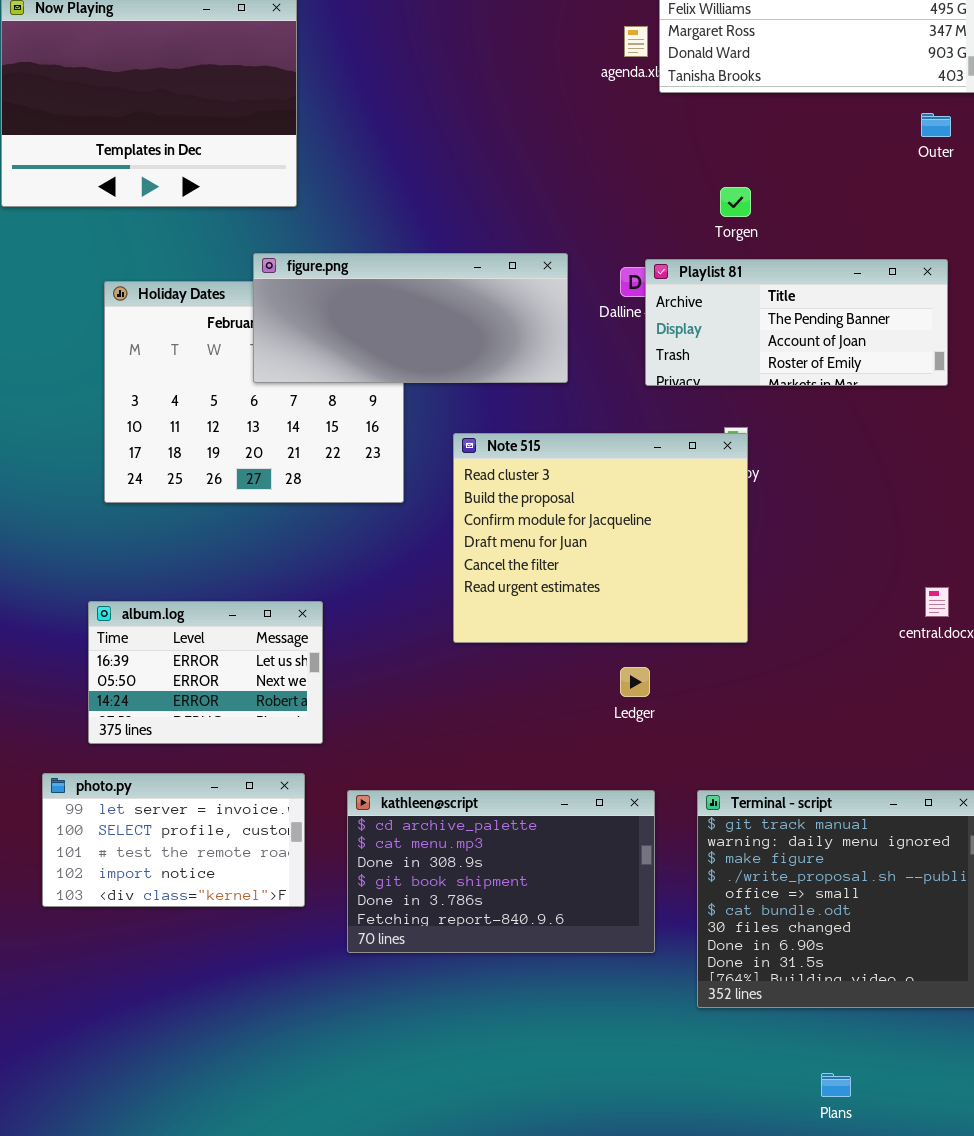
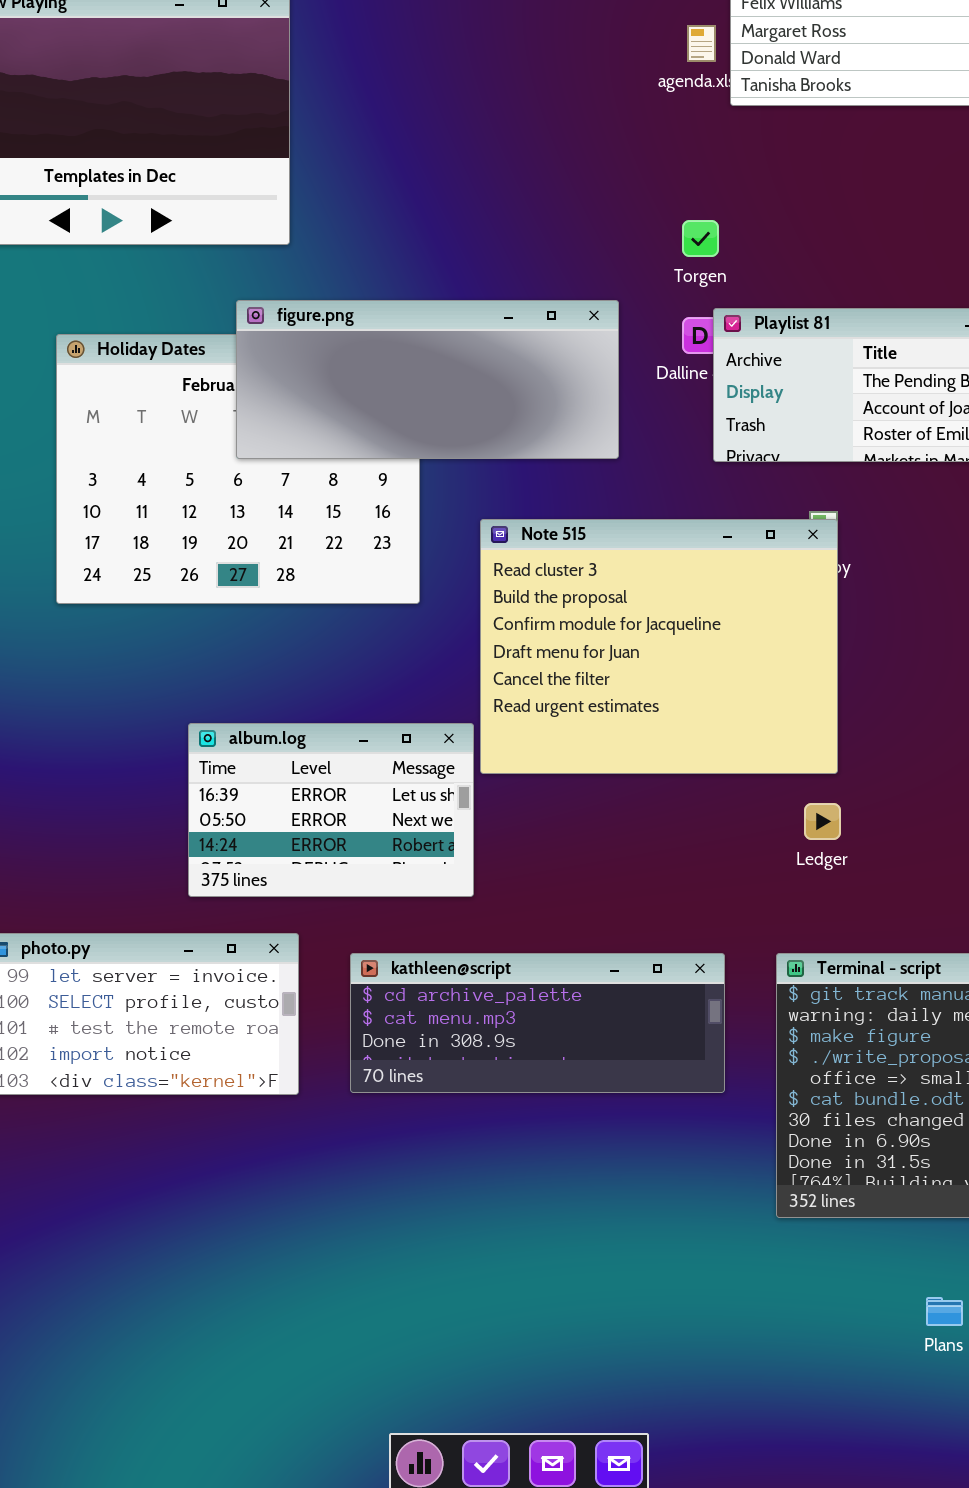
Torgen: [720,187,751,217] -> [682,220,719,257], moved
album.log: [88,601,323,744] -> [188,723,474,897], moved
Ledger: [620,667,650,697] -> [804,803,841,840], moved
kathleen@script: [347,790,655,953] -> [350,953,725,1093], resized

